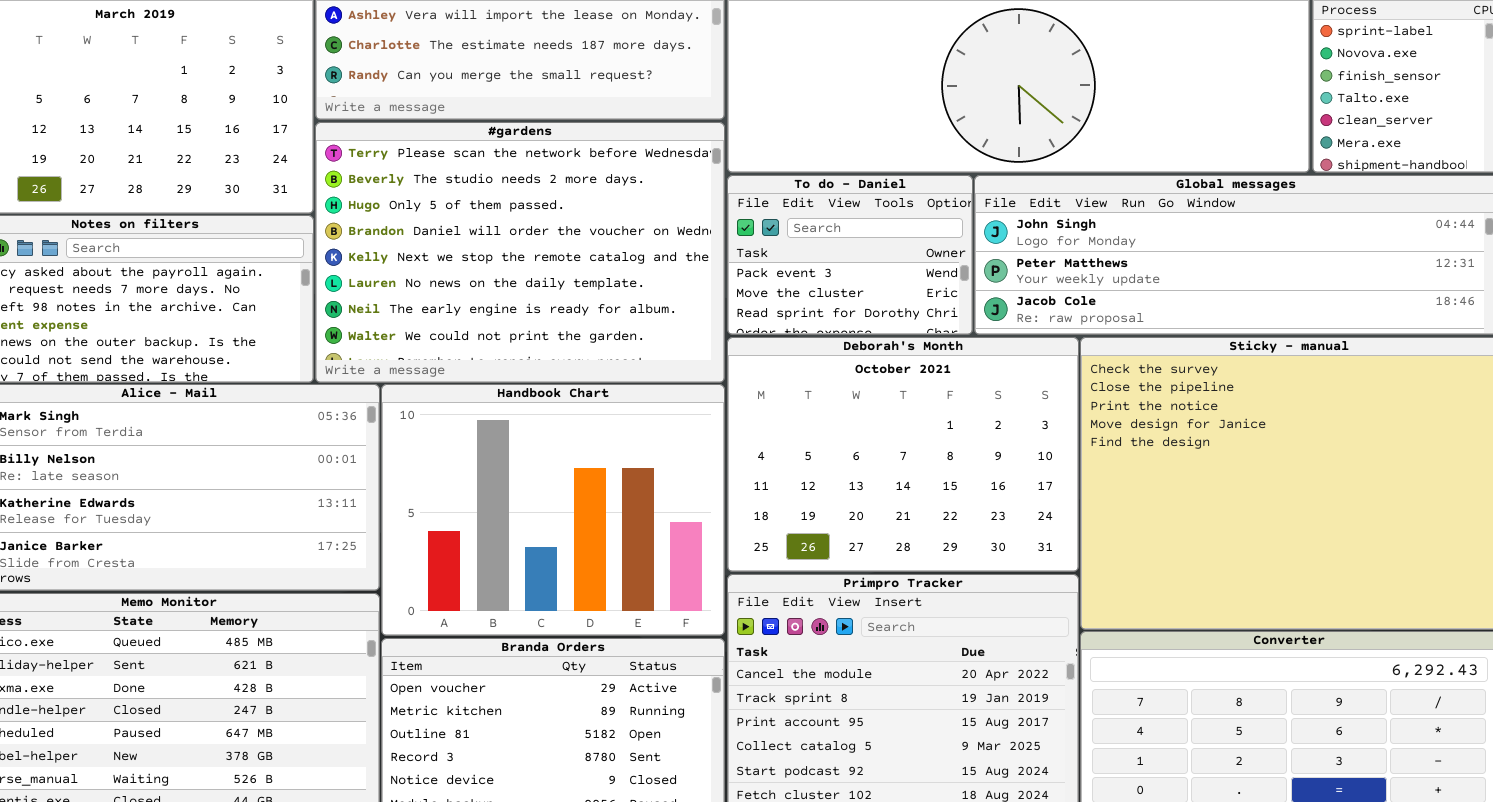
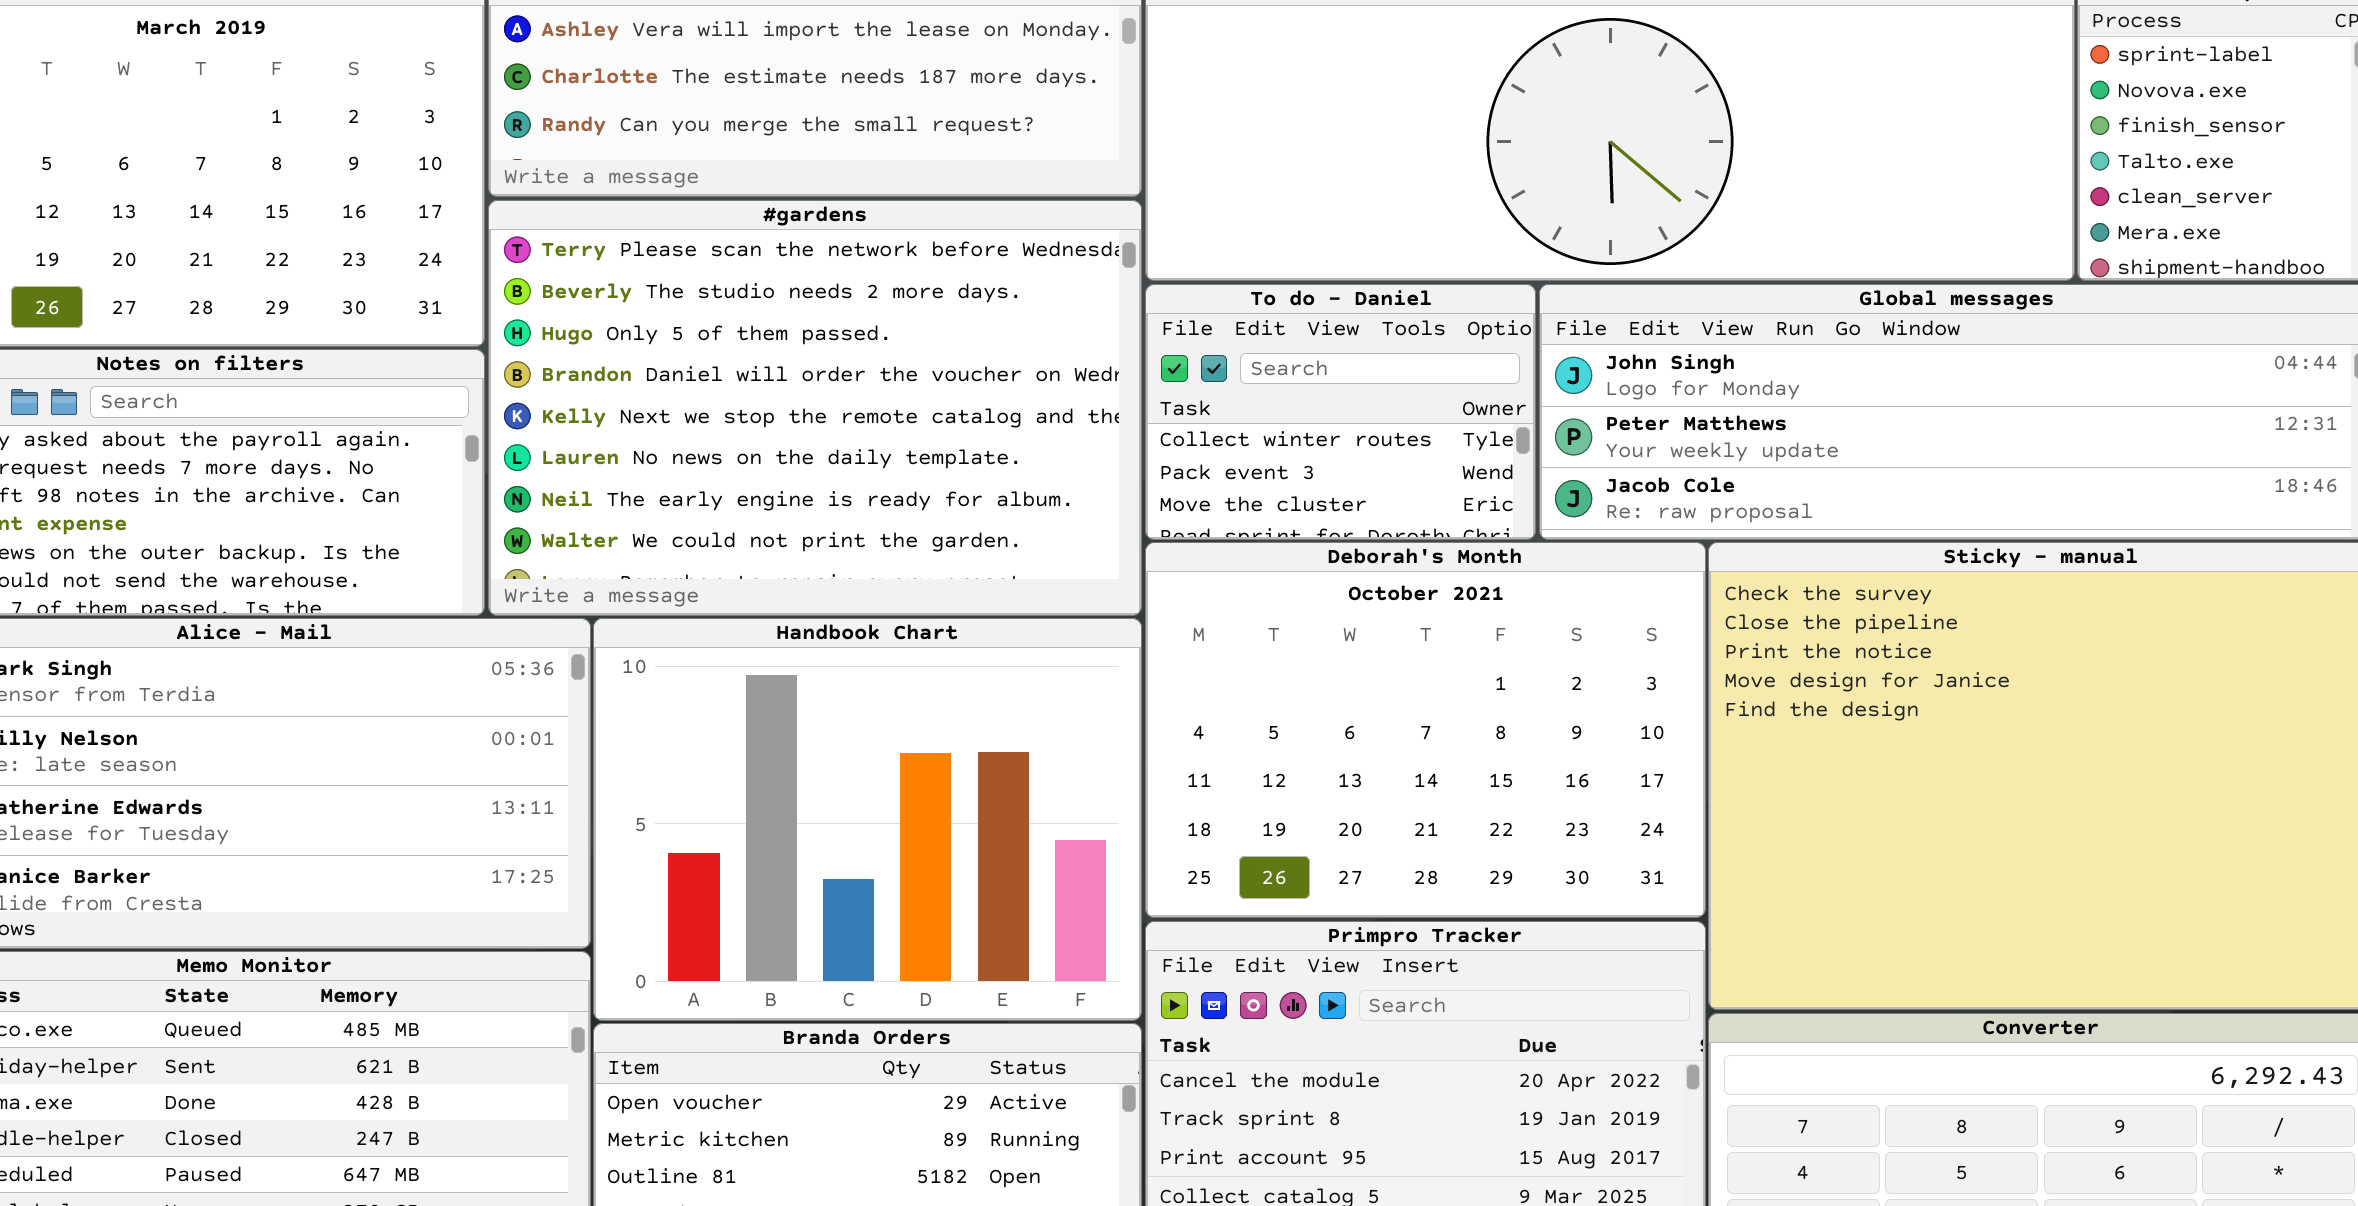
To do - Daniel: [727,175,973,335] -> [1145,284,1536,540], scrolled up 1 row

